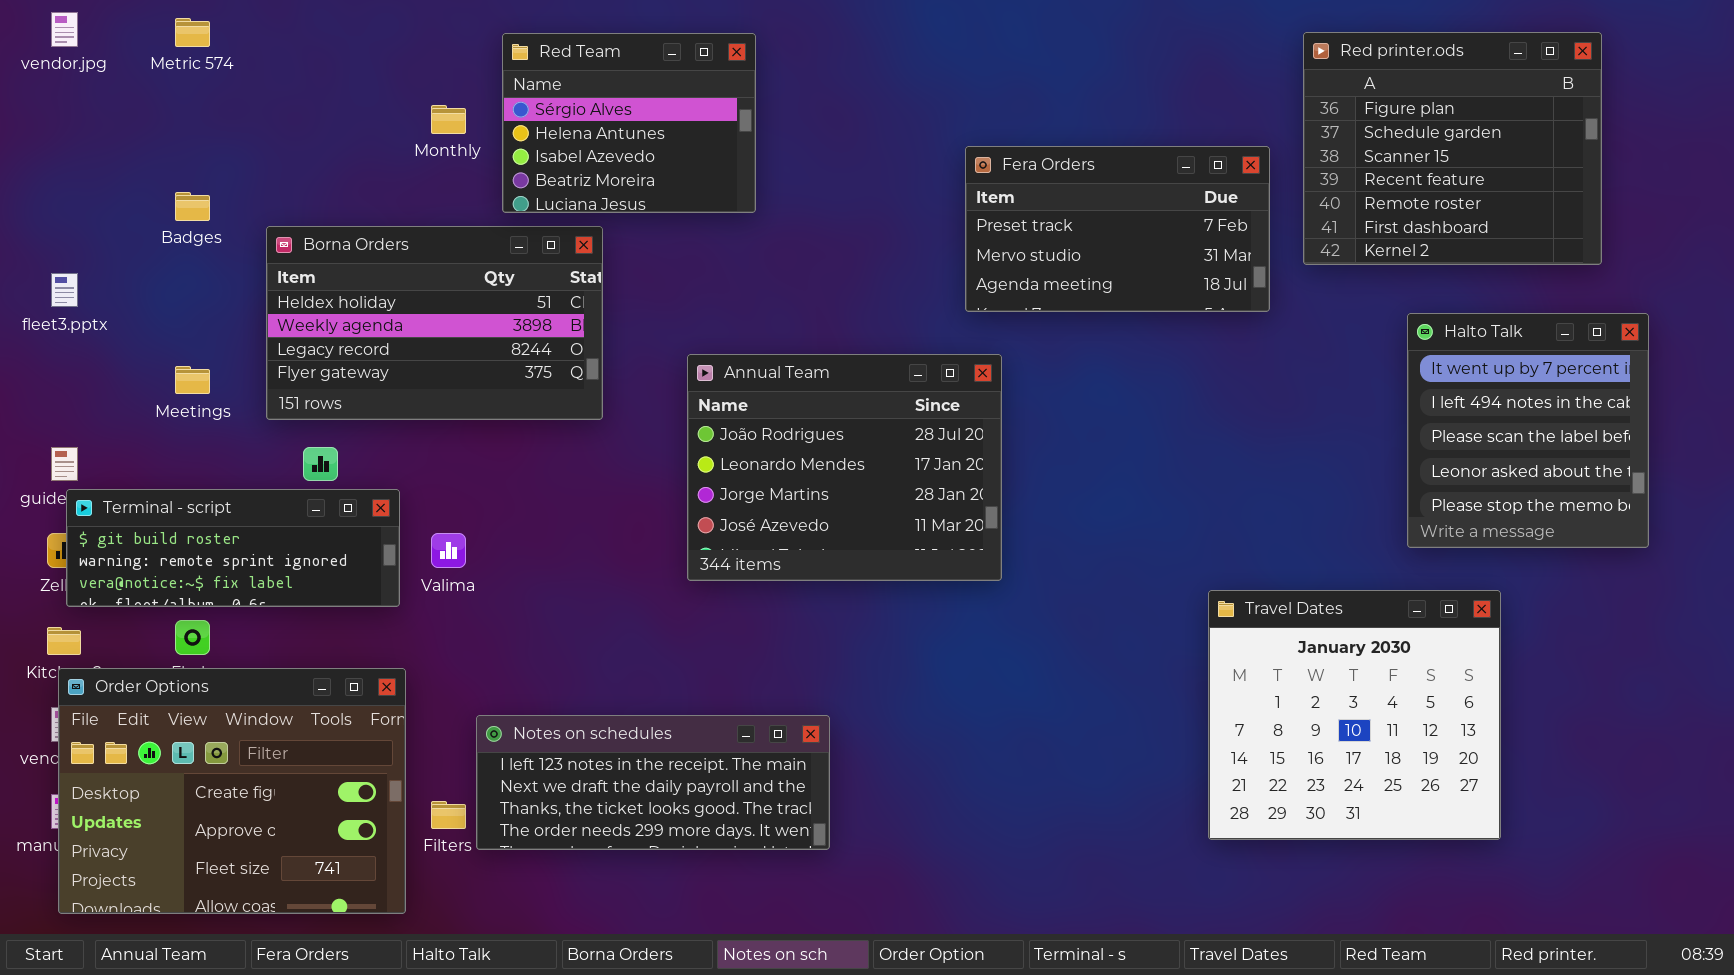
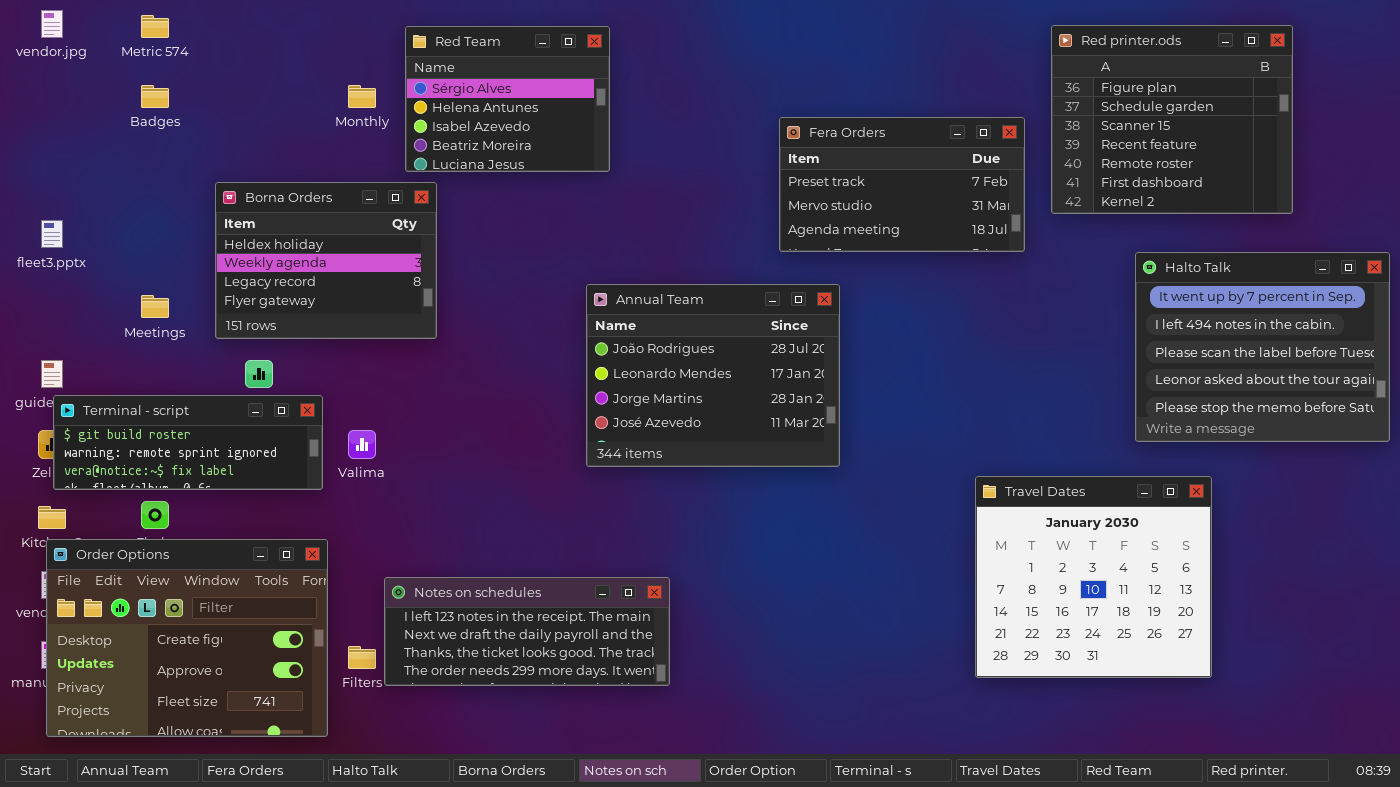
Badges: [175,192,210,221] -> [141,85,169,108], moved
Borna Orders: [266,226,603,420] -> [215,182,437,339], resized
Halto Talk: [1407,313,1649,548] -> [1135,252,1390,442], resized
Annual Team: [687,354,1002,581] -> [586,284,840,467], moved

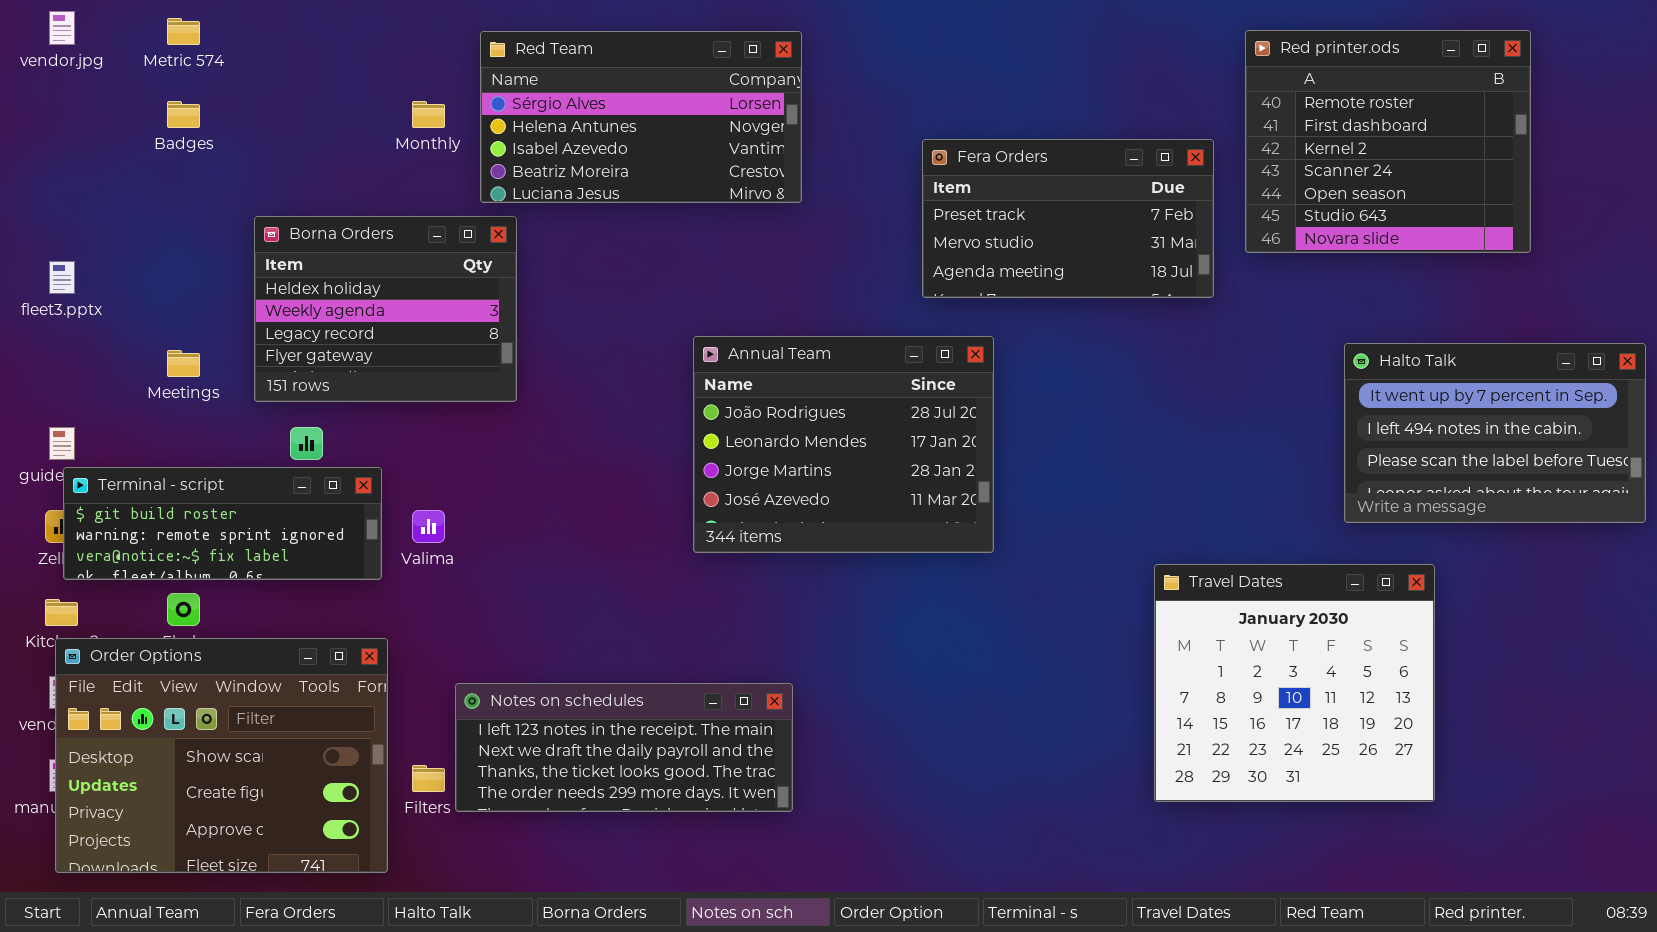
Red printer.ods: [1051,25,1293,214] -> [1245,30,1531,253], scrolled down 4 rows
Red Team: [405,26,610,172] -> [480,31,802,203], resized
Halto Talk: [1135,252,1390,442] -> [1344,343,1646,523], resized
Order Options: [46,539,328,737] -> [55,638,388,873], scrolled up 1 row

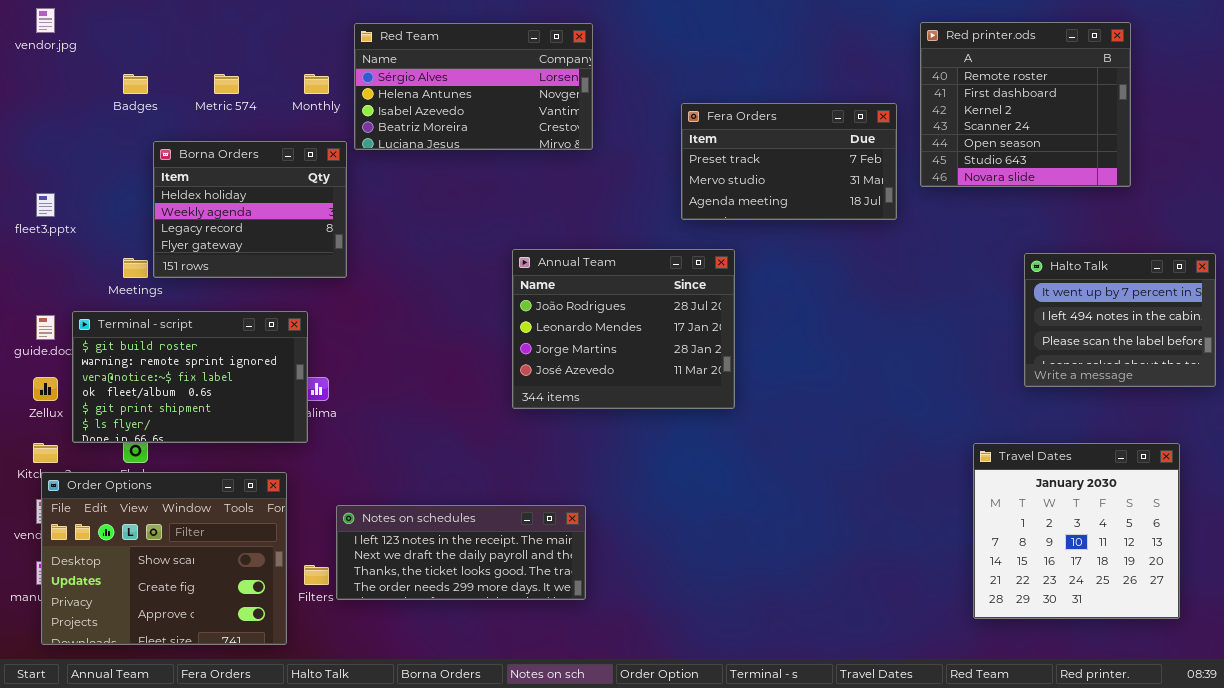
Metric 574: [167,18,200,45] -> [214,74,239,94], moved
Borna Orders: [254,216,517,402] -> [153,141,347,278], moved
Halto Talk: [1344,343,1646,523] -> [1024,253,1216,387], resized
Terminal - script: [63,467,382,580] -> [72,311,308,443], moved, resized
Travel Dates: [1154,564,1435,802] -> [973,443,1180,619], moved

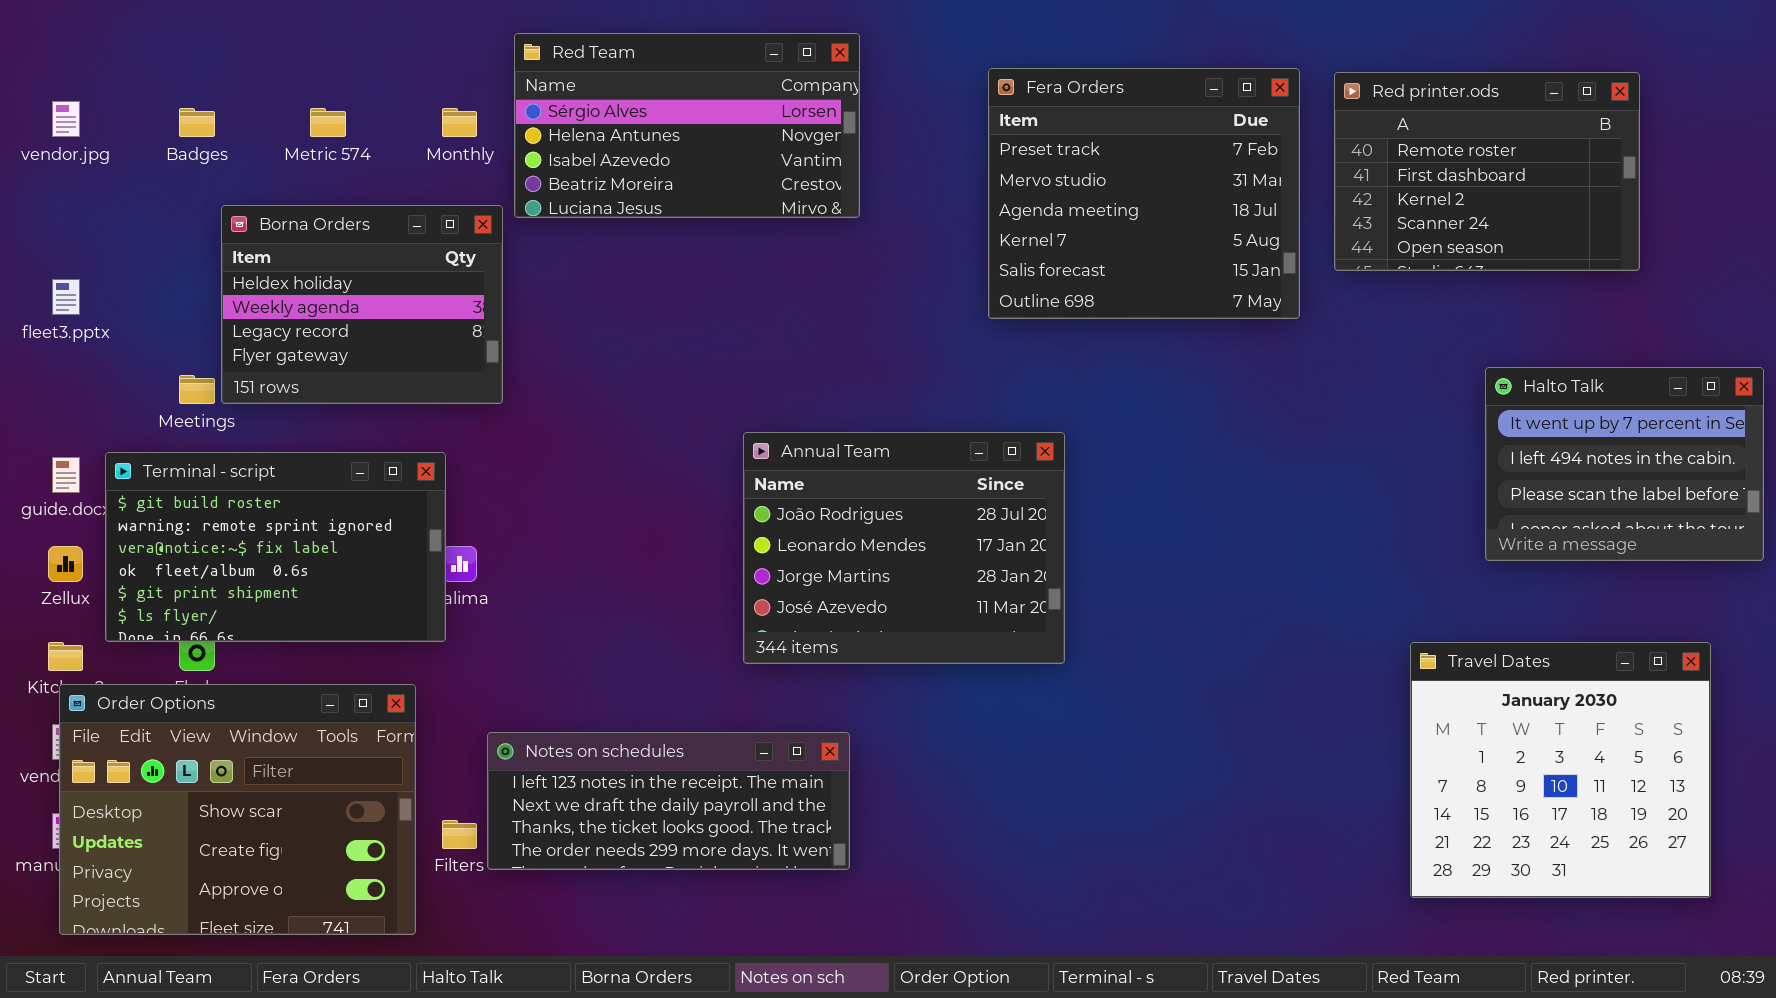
vendor.jpg: [36,8,55,33] -> [52,101,80,137], moved
Red printer.ods: [920,22,1131,187] -> [1334,72,1640,271], resized
Fera Orders: [681,103,897,220] -> [988,68,1300,319], resized
Annual Team: [512,249,735,409] -> [743,432,1065,664], moved

